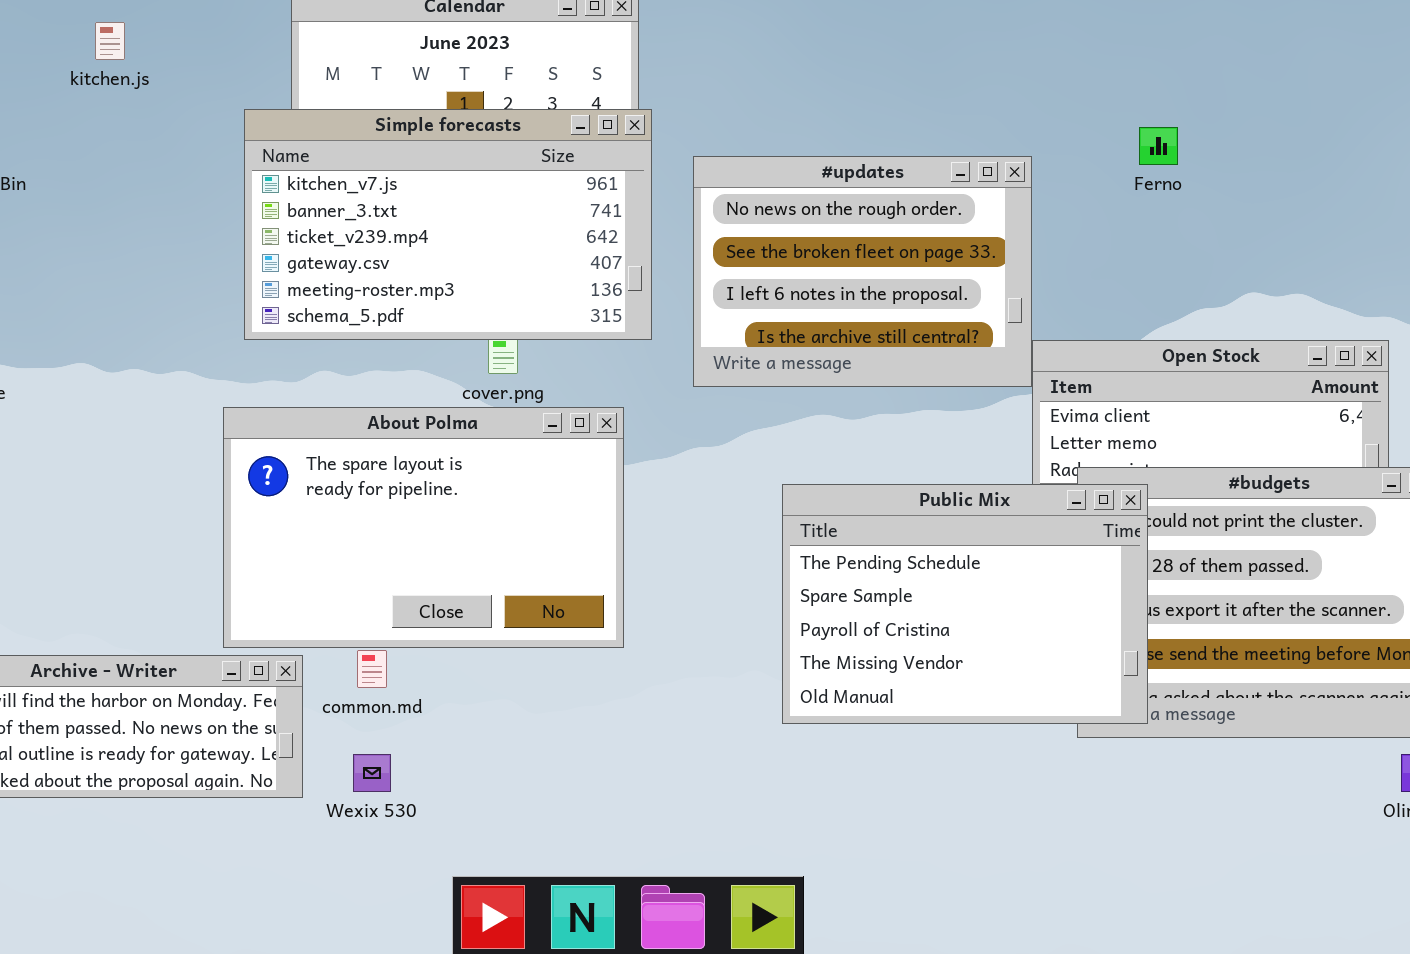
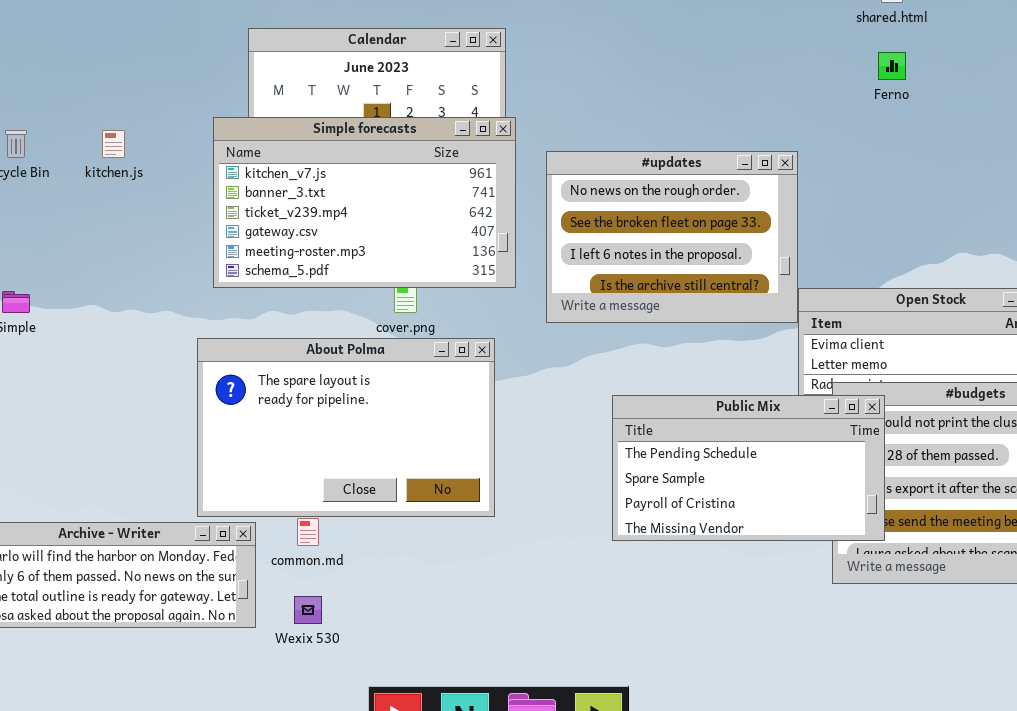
kitchen.js: [95,22,125,60] -> [102,130,125,158], moved
Ferno: [1139,127,1178,165] -> [878,52,906,80], moved
Public Mix: [782,484,1148,724] -> [612,395,885,541], resized

